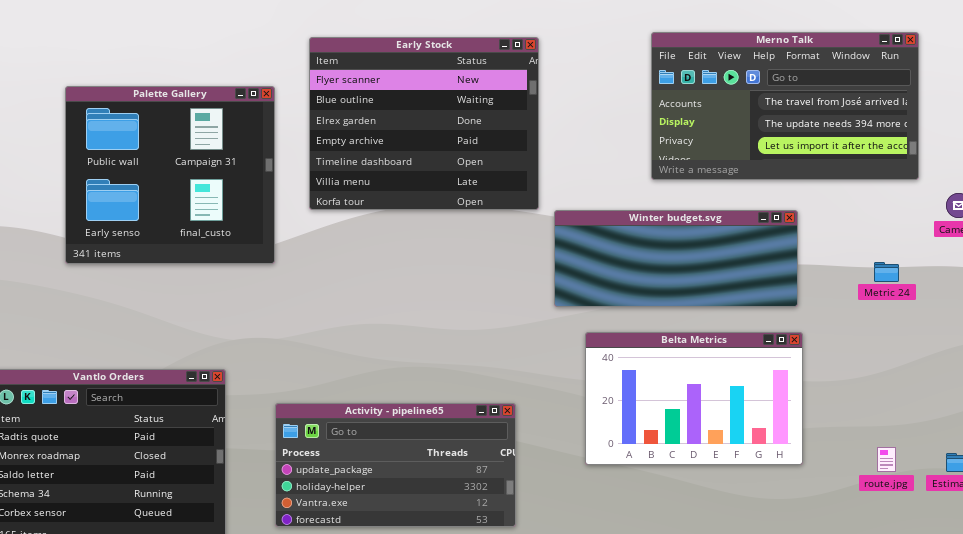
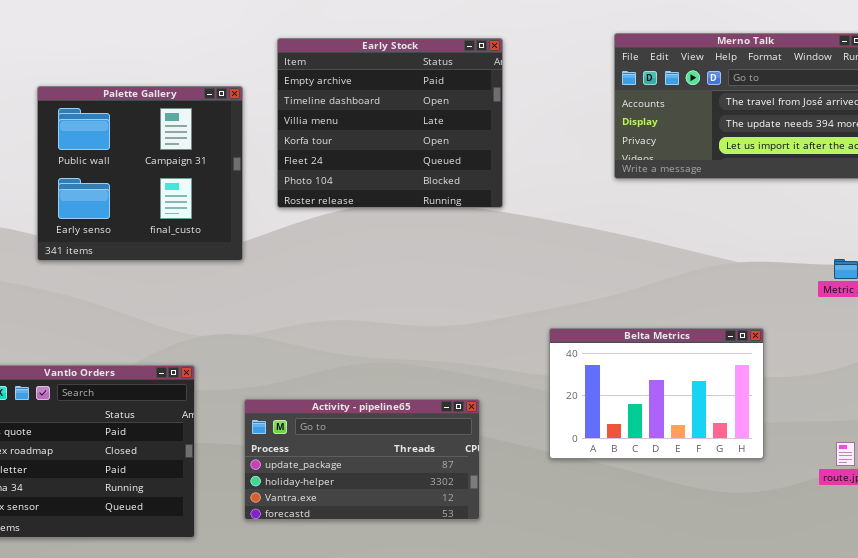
Early Stock: [309,37,539,210] -> [277,38,503,208], scrolled down 3 rows
Winter budget.svg: [554,210,798,307] -> none, closed

